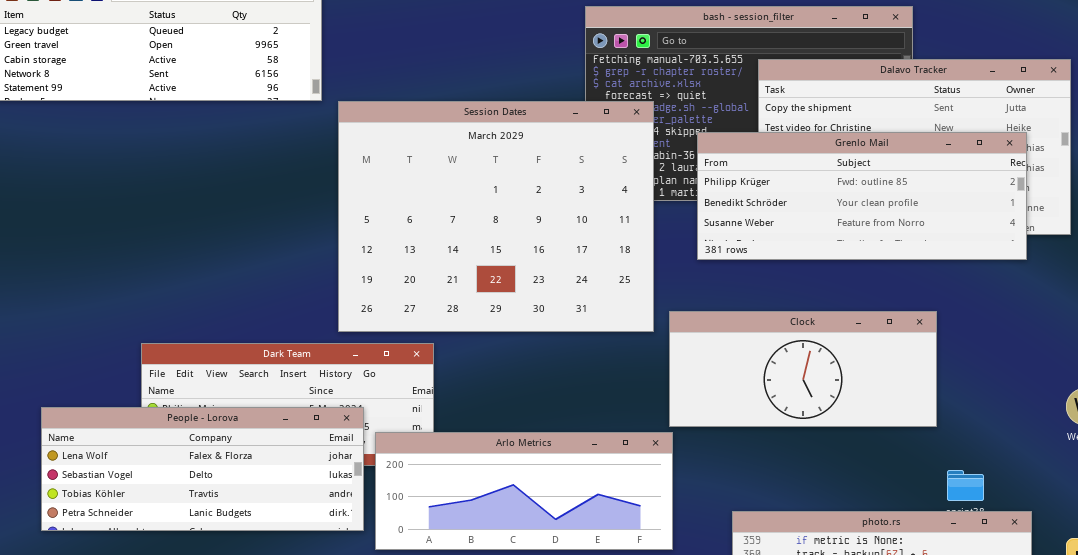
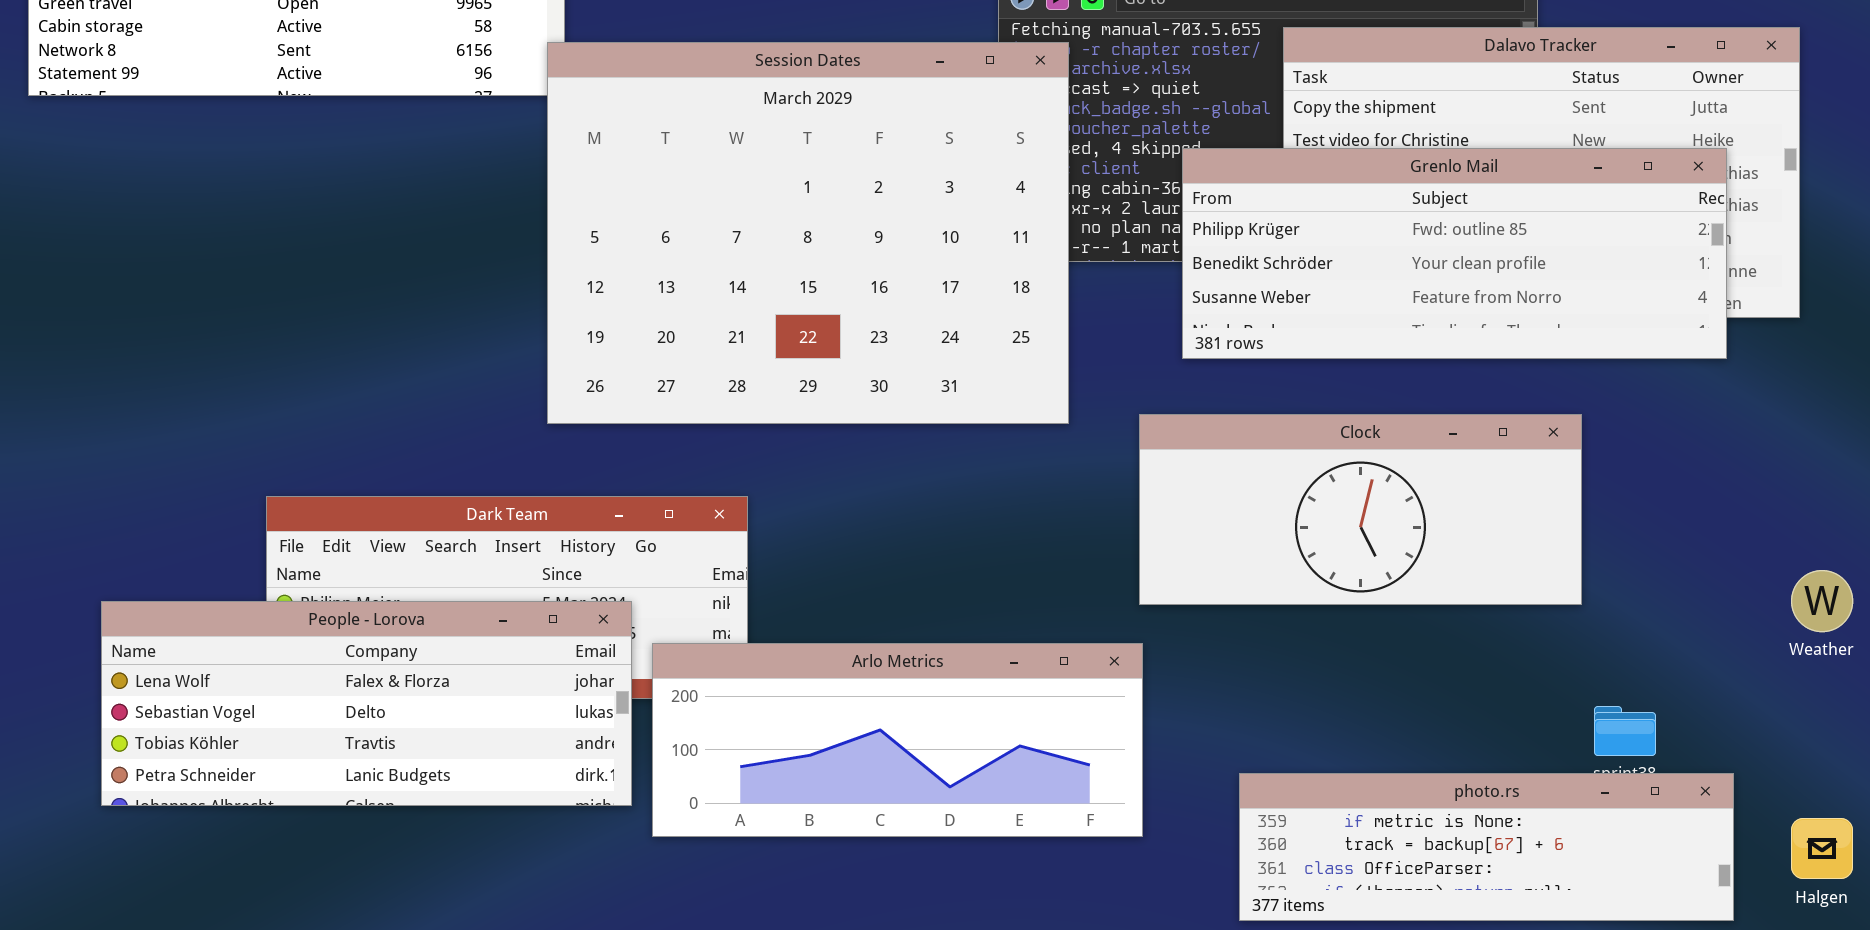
Session Dates: [338,101,654,332] -> [547,42,1069,424], moved
Clock: [669,311,937,427] -> [1139,414,1582,605], moved

